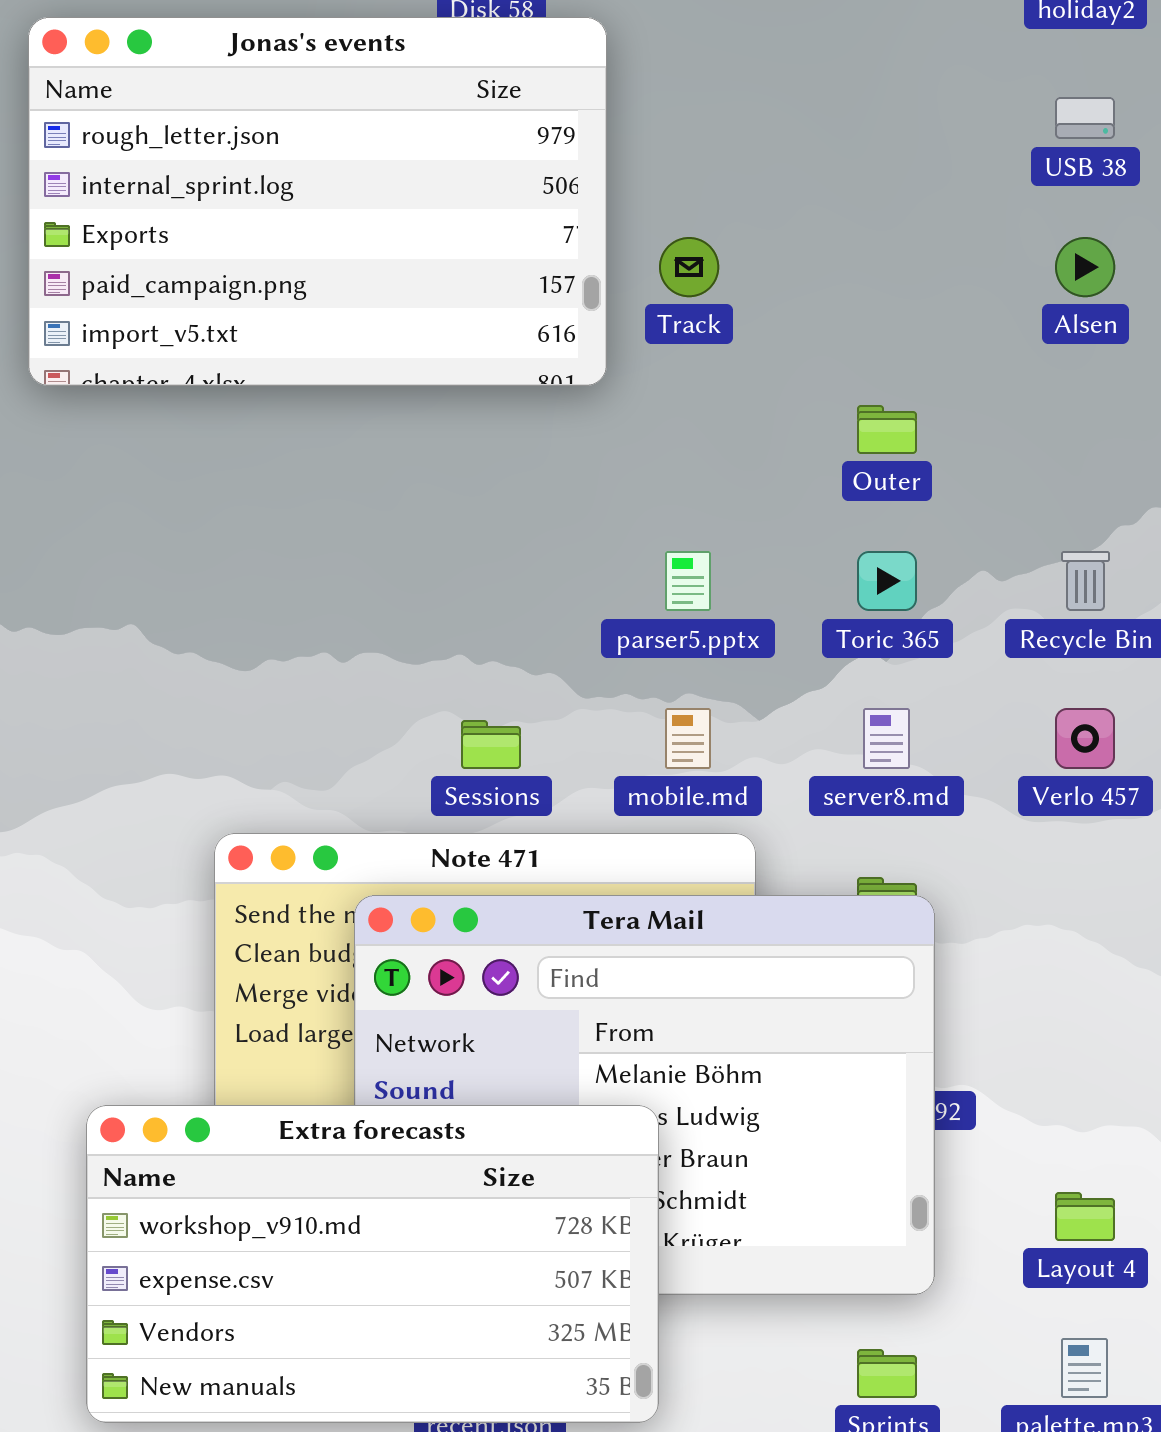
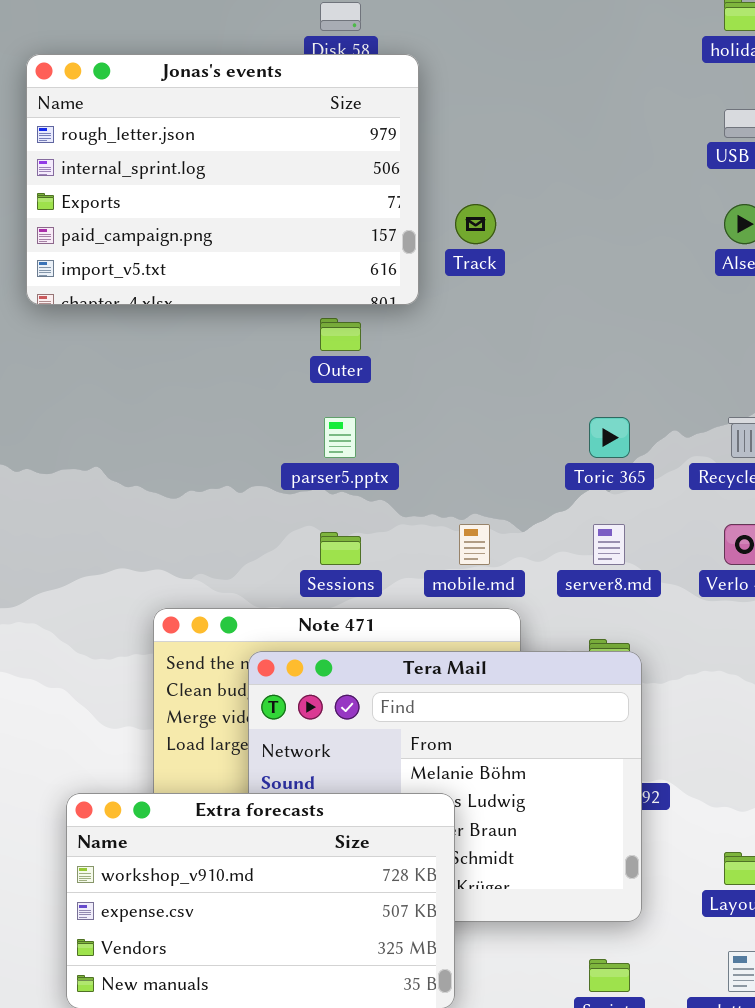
Outer: [857,405,917,454] -> [320,318,361,351], moved
parser5.pptx: [665,551,711,611] -> [324,417,356,458], moved

